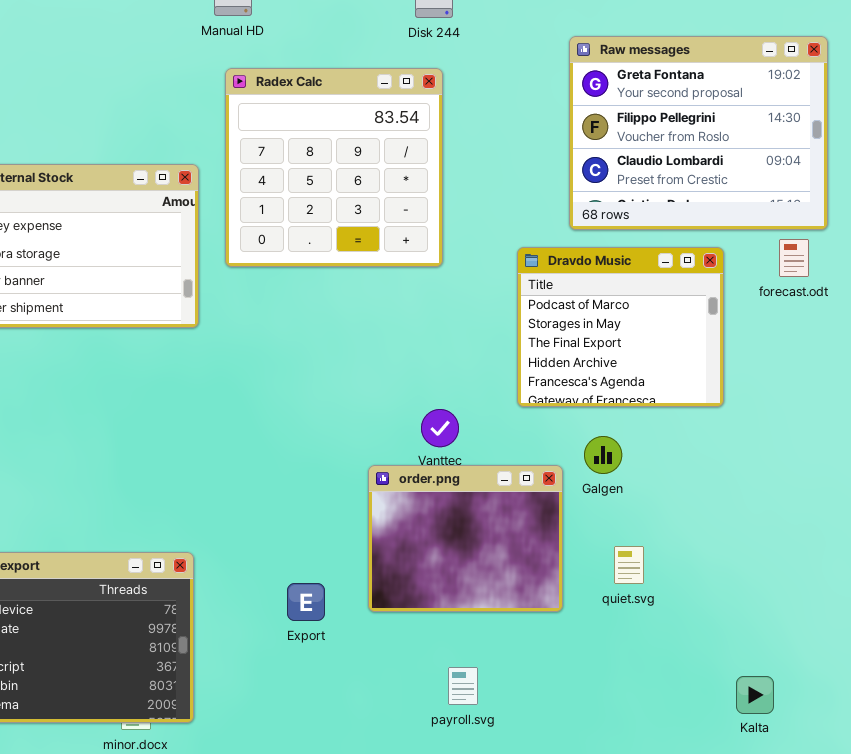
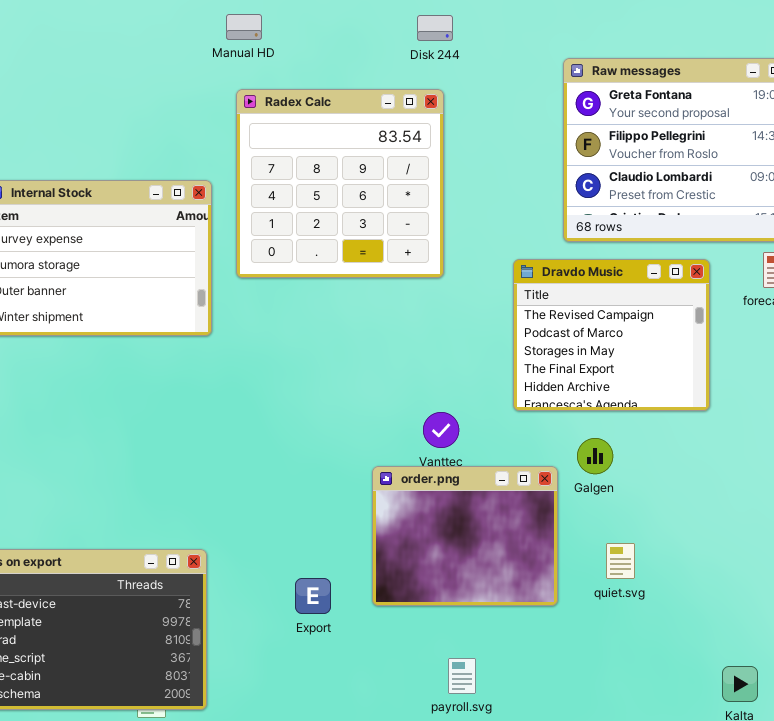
Dravdo Music: [517,247,724,407] -> [513,259,710,411], scrolled up 1 row

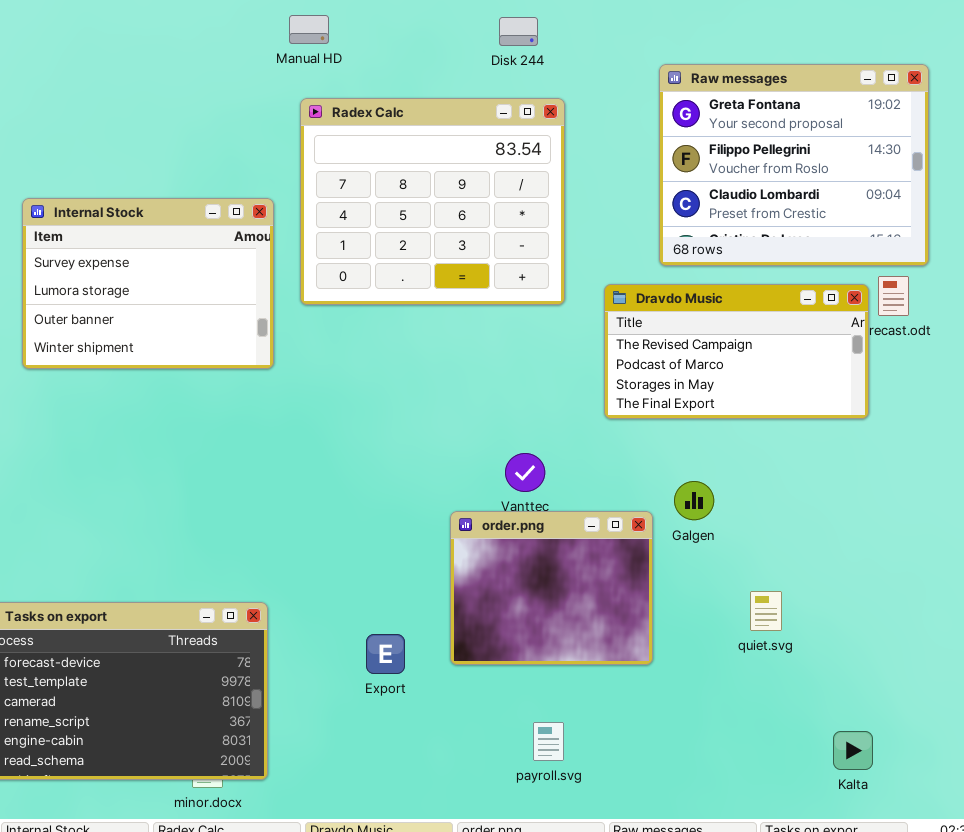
Radex Calc: [236,89,444,278] -> [300,98,565,305], resized
Dravdo Music: [513,259,710,411] -> [604,284,869,419], resized
quiet.svg: [606,543,635,579] -> [750,591,782,631], moved

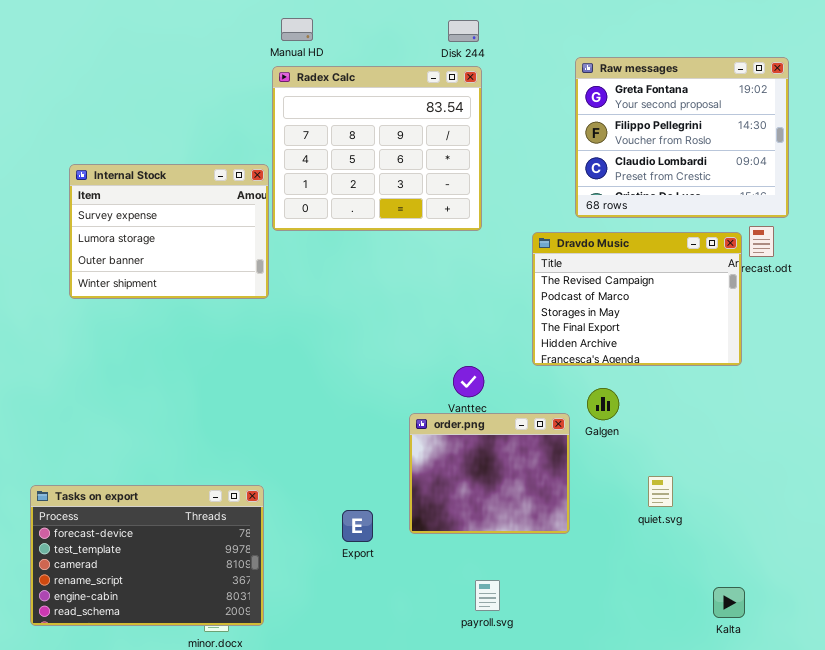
Radex Calc: [300,98,565,305] -> [272,66,482,231], moved
Dravdo Music: [604,284,869,419] -> [532,232,742,366], resized

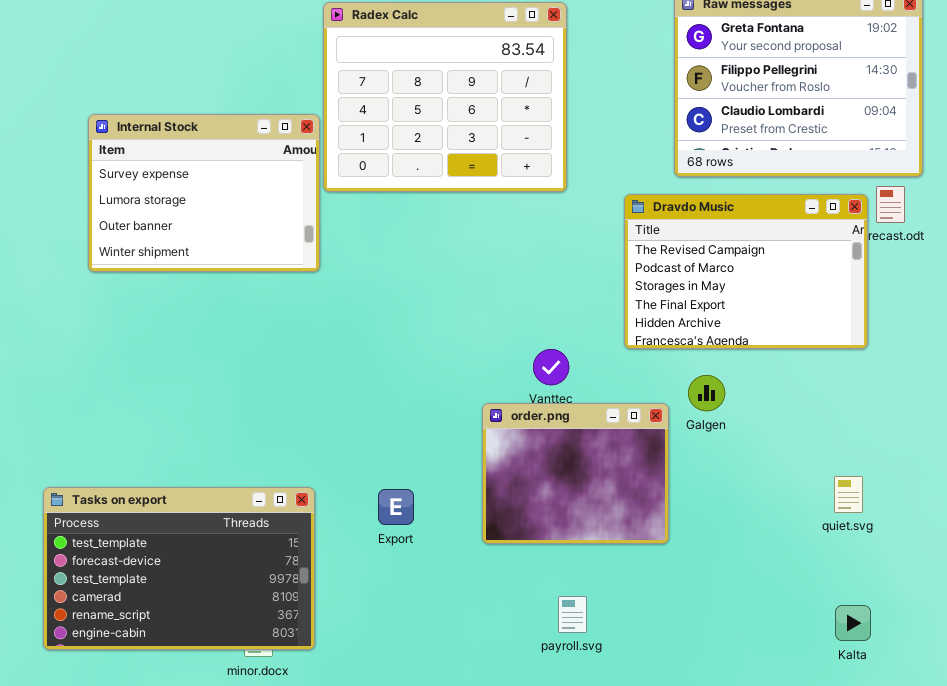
quiet.svg: [648,476,673,507] -> [834,476,863,513], moved
Tasks on export: [30,485,264,626] -> [43,487,315,650], scrolled up 1 row
Export: [342,510,373,542] -> [378,489,414,525], moved

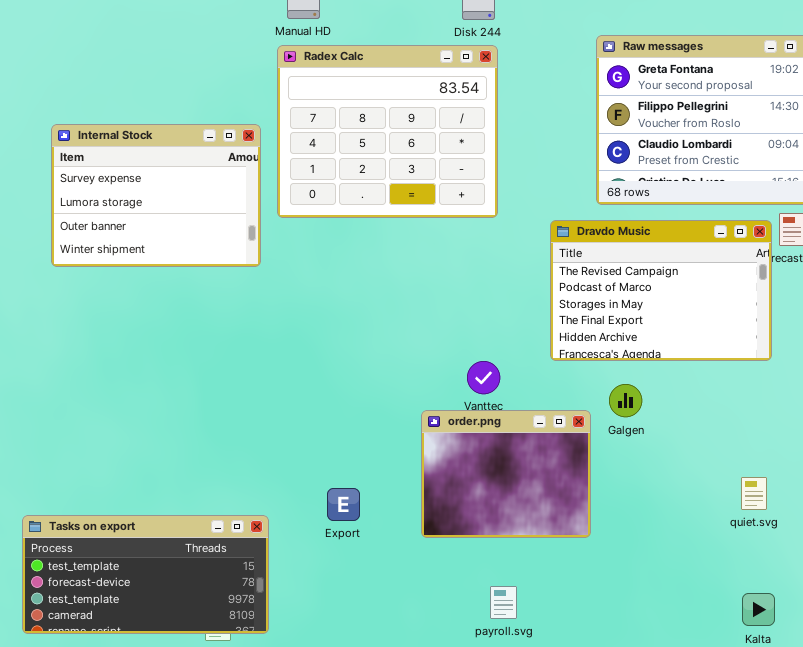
Internal Stock: [88,114,320,272] -> [51,124,261,267], moved
Tasks on export: [43,487,315,650] -> [22,515,269,634], resized

